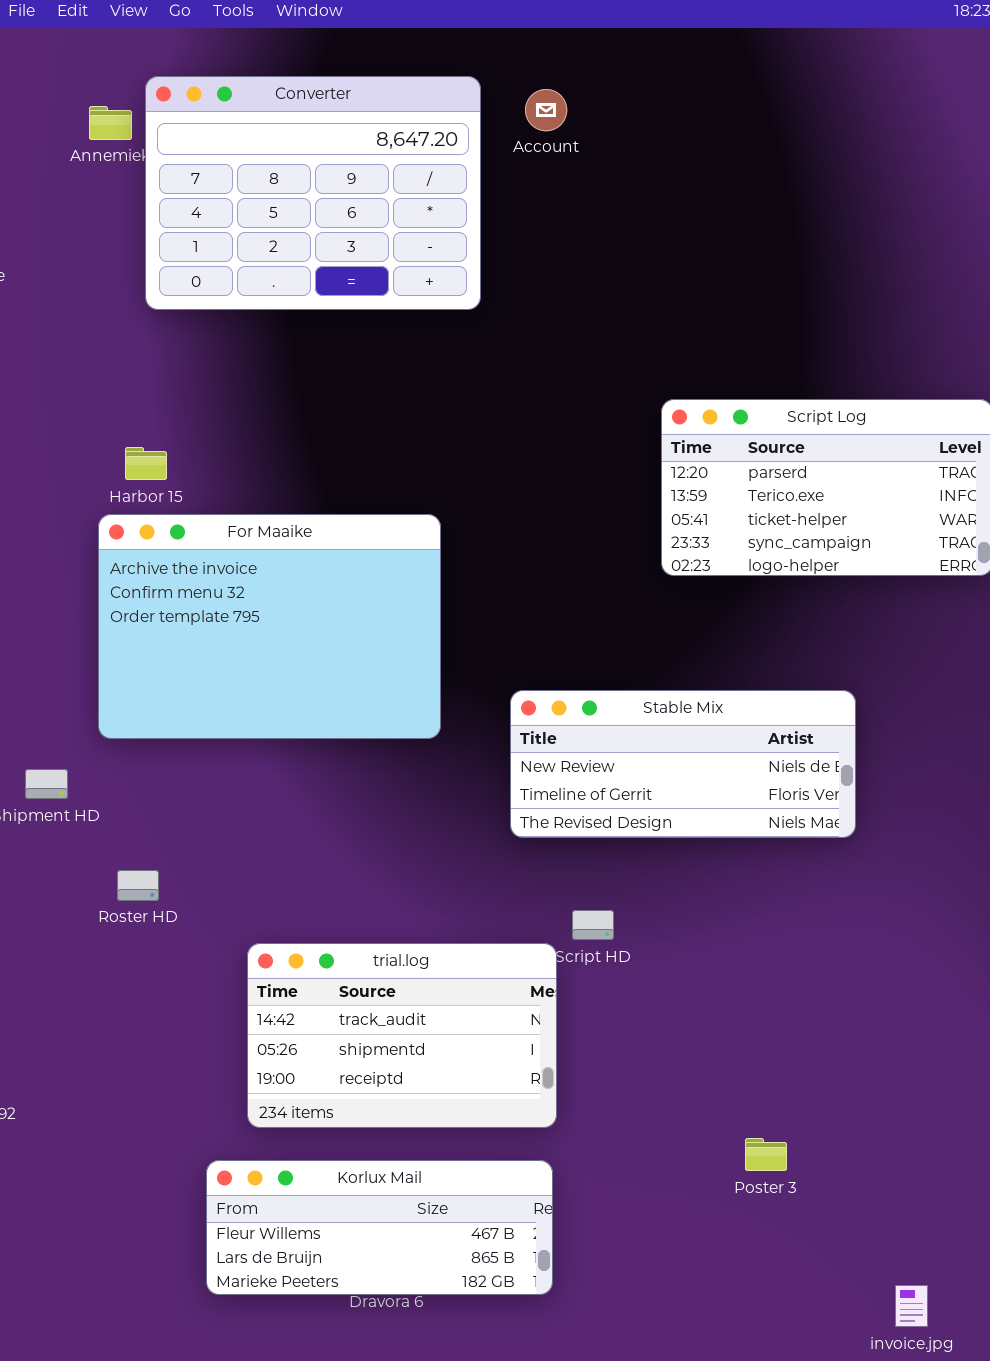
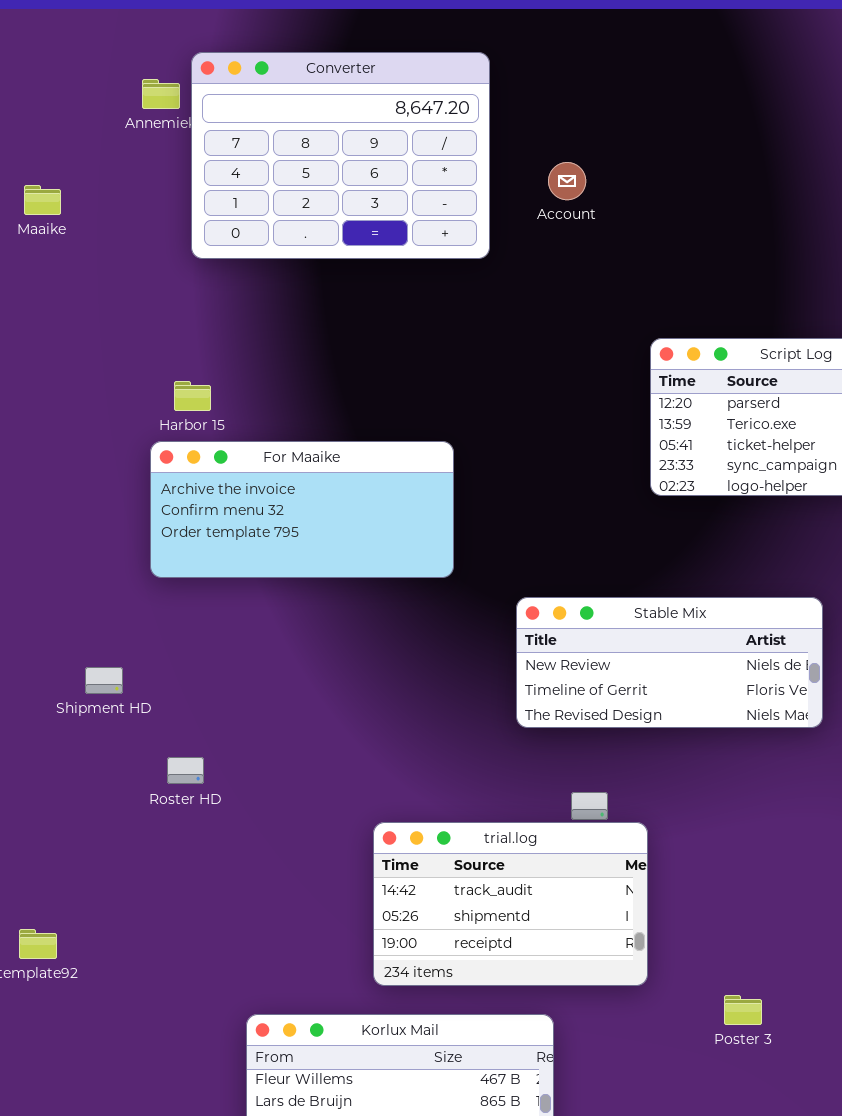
Account: [525,89,567,131] -> [548,162,586,200], moved
For Maaike: [98,514,441,739] -> [150,441,454,578], resized
trial.log: [247,943,557,1128] -> [373,822,648,986], moved

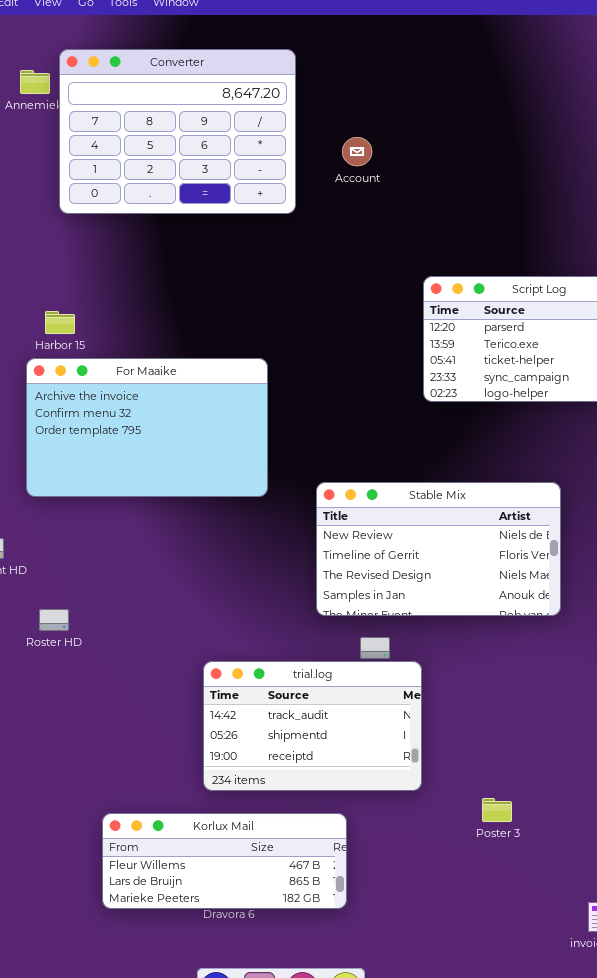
For Maaike: [150,441,454,578] -> [26,358,268,497], resized
Stable Mix: [516,597,823,728] -> [316,482,561,616], resized

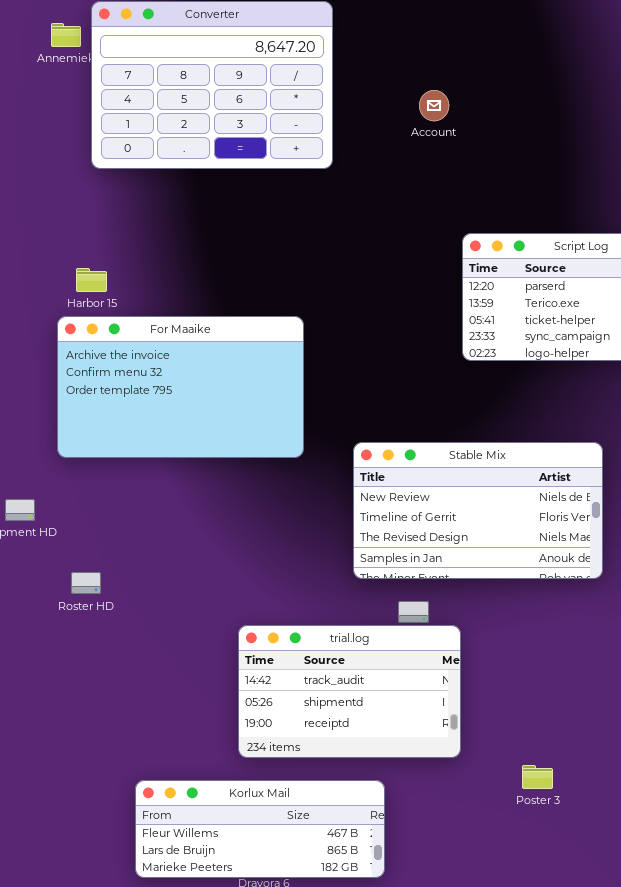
Account: [342,137,372,166] -> [419,90,449,121], moved

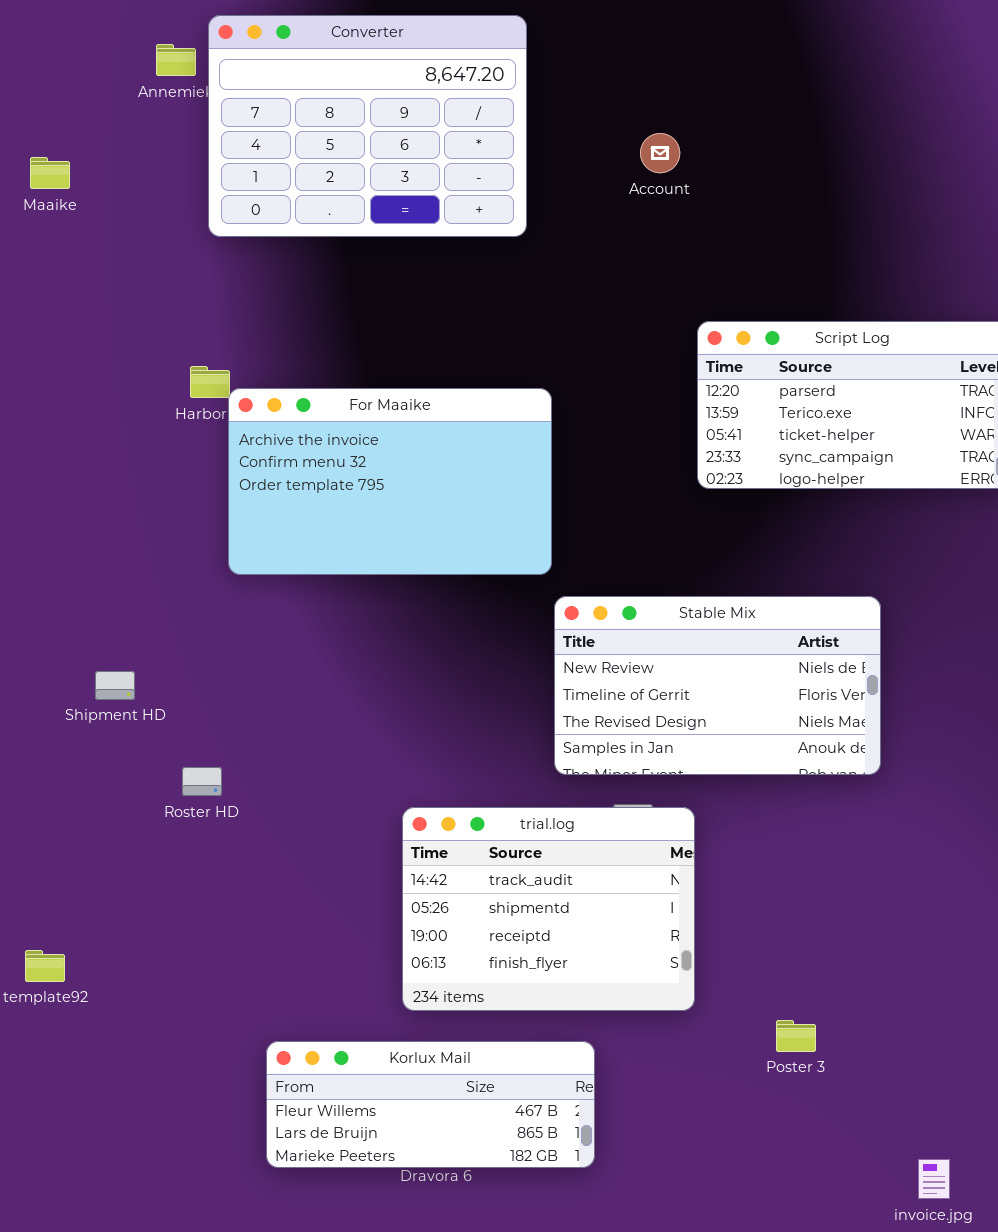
For Maaike: [57,316,304,458] -> [228,388,552,575], moved
trial.log: [238,625,461,758] -> [402,807,695,1011], resized

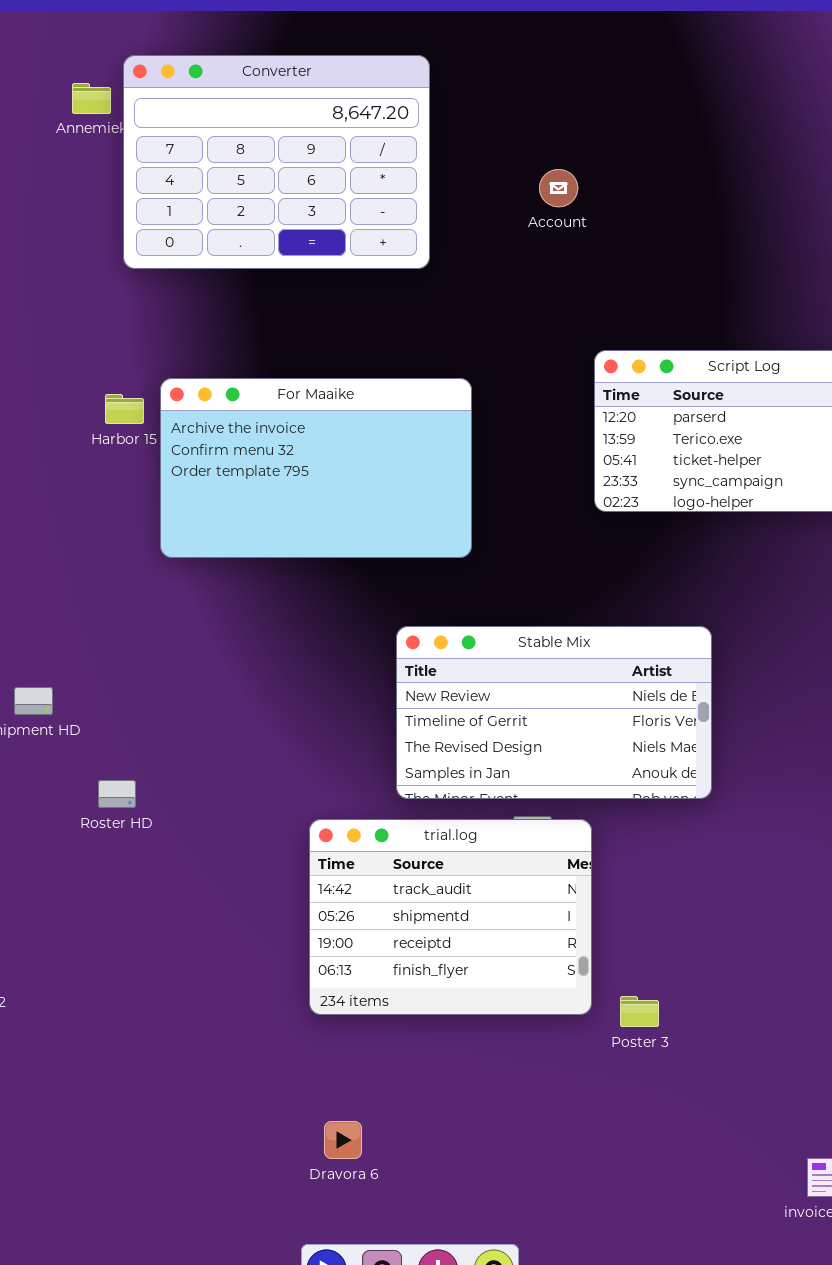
For Maaike: [228,388,552,575] -> [160,378,472,558], moved
Stable Mix: [554,596,881,775] -> [396,626,712,799], moved
Poster 3: [776,1020,816,1052] -> [620,996,659,1027], moved
Korlux Mail: [266,1041,595,1168] -> none, closed

